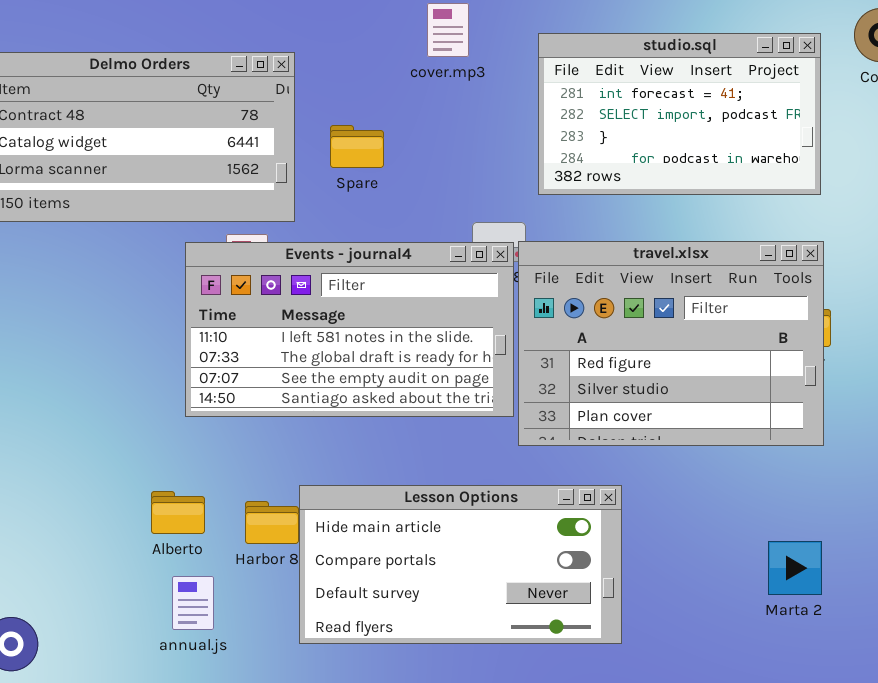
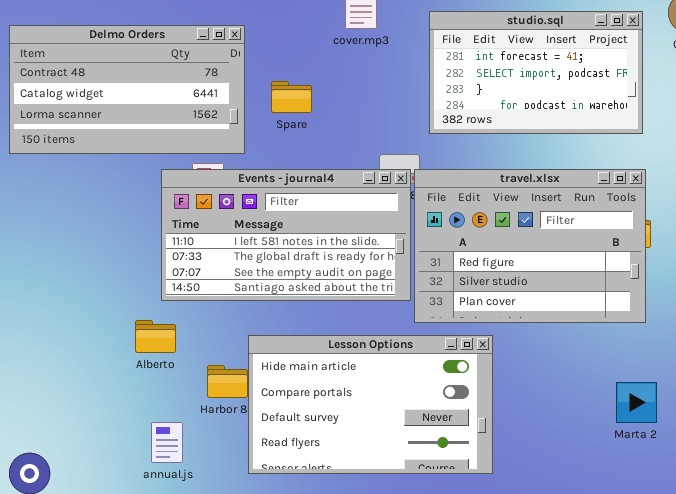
Lesson Options: [299,485,622,644] -> [248,335,493,474], resized
Alberto: [151,491,205,534] -> [135,320,176,353], moved
Marta 2: [768,541,822,595] -> [616,382,657,423], moved

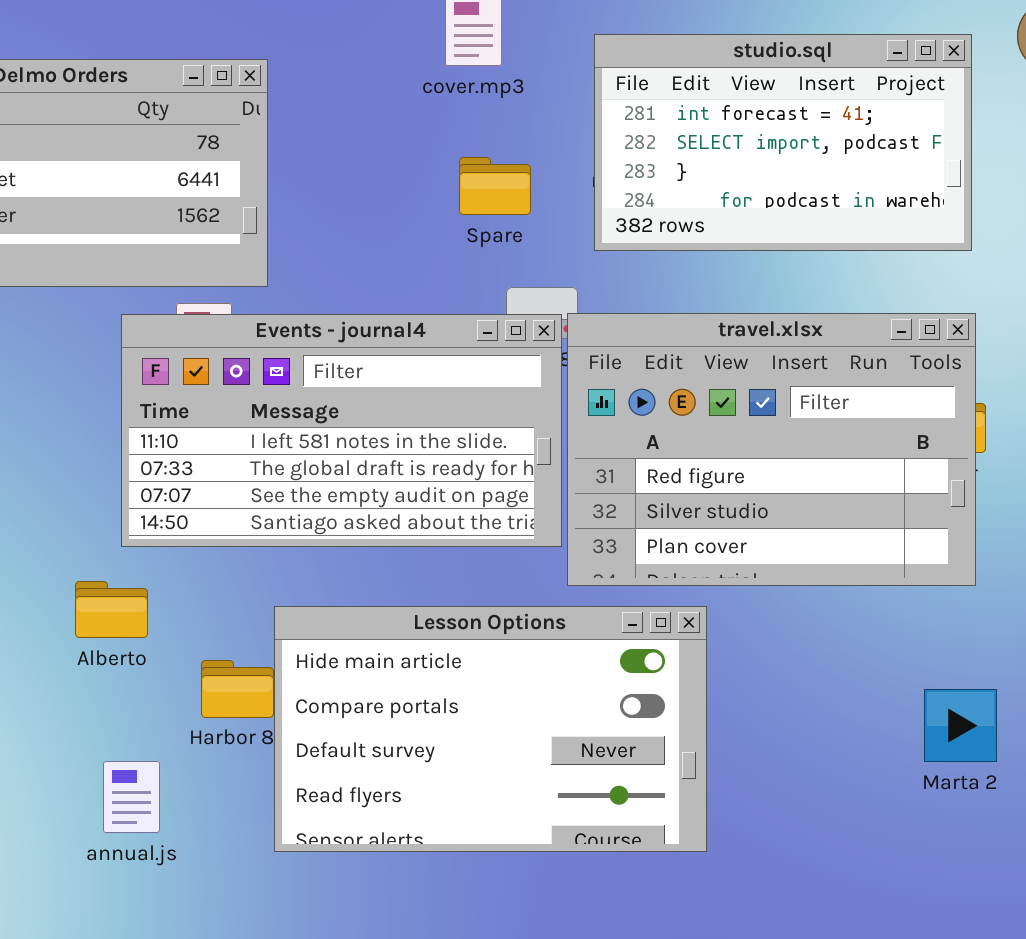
Spare: [271,81,312,113] -> [459,157,531,215], moved

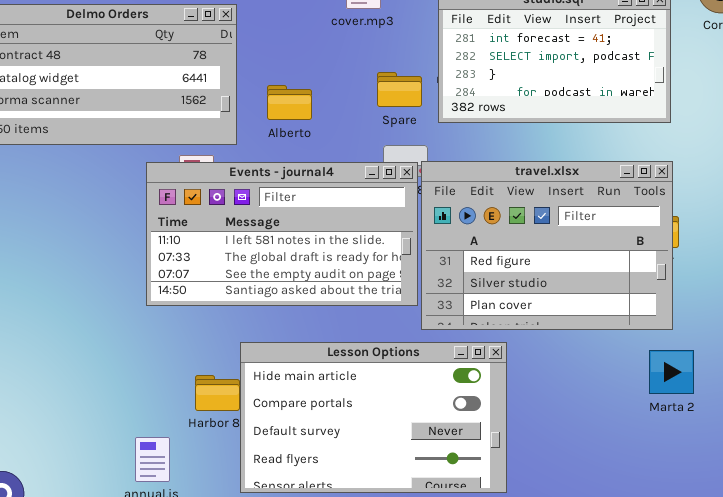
Spare: [459,157,531,215] -> [377,72,422,107], moved
Alberto: [75,581,148,638] -> [267,85,312,120], moved
Marta 2: [924,689,997,762] -> [649,350,694,394], moved

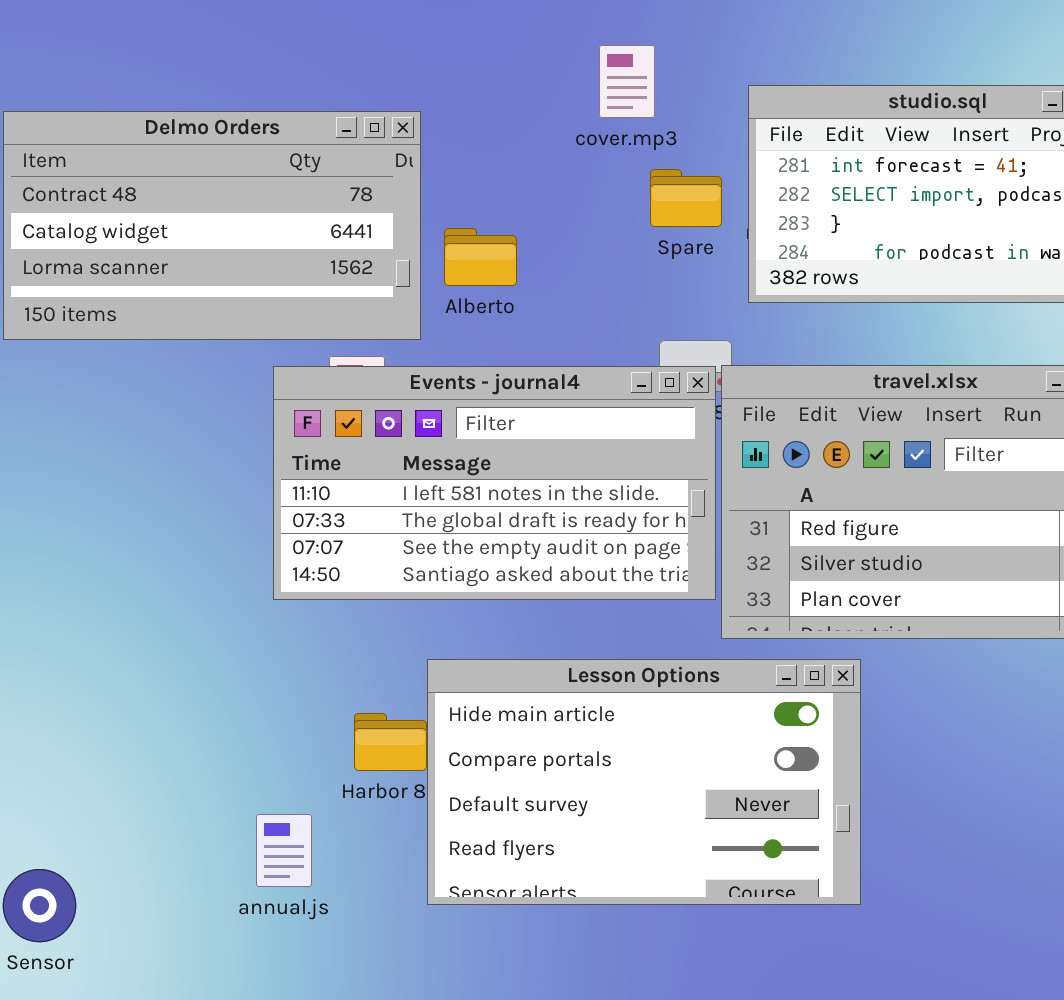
Spare: [377,72,422,107] -> [650,169,722,227], moved
Alberto: [267,85,312,120] -> [444,228,517,286], moved

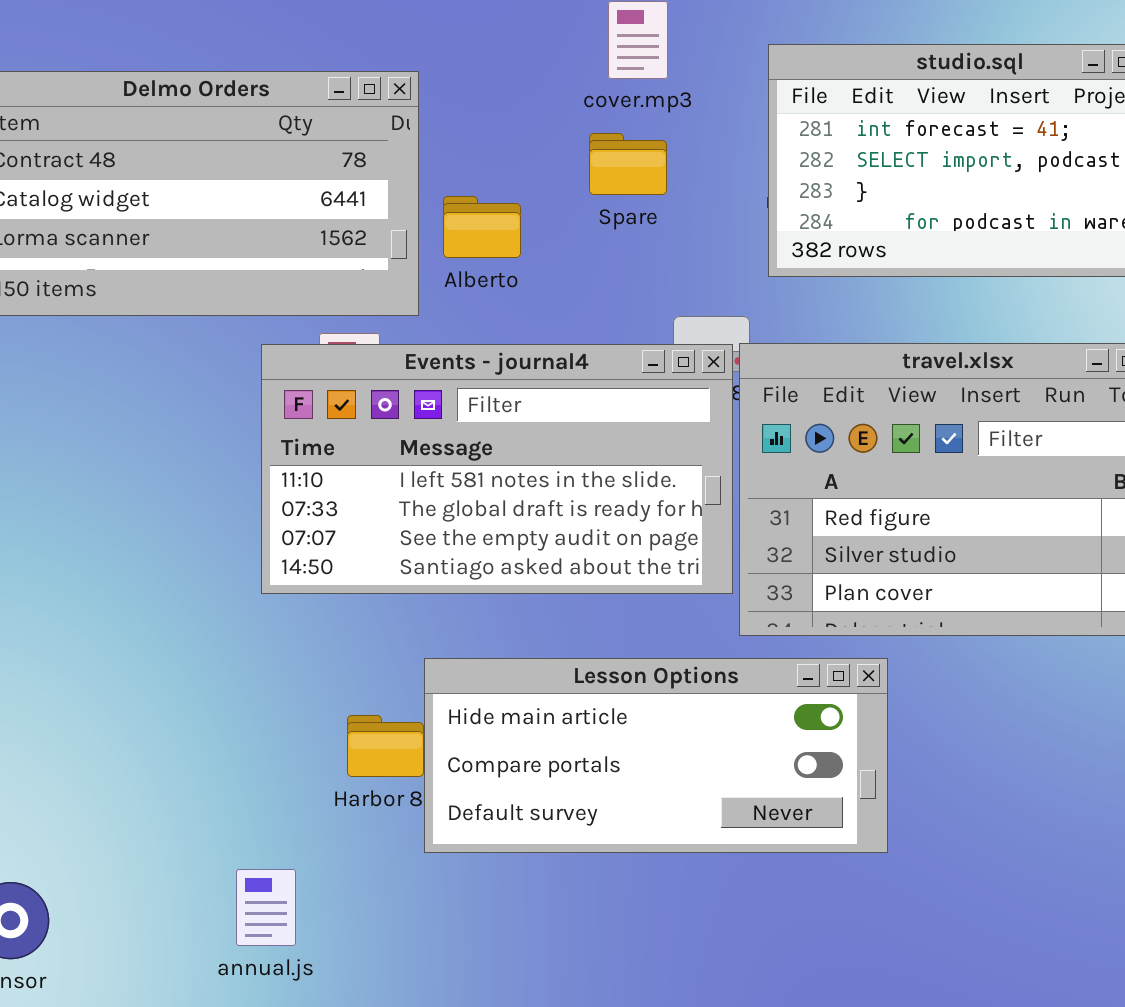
Spare: [650,169,722,227] -> [589,133,667,195], moved
Lesson Options: [427,659,861,905] -> [424,658,888,853], resized
annual.js: [256,814,312,887] -> [236,869,296,946], moved

